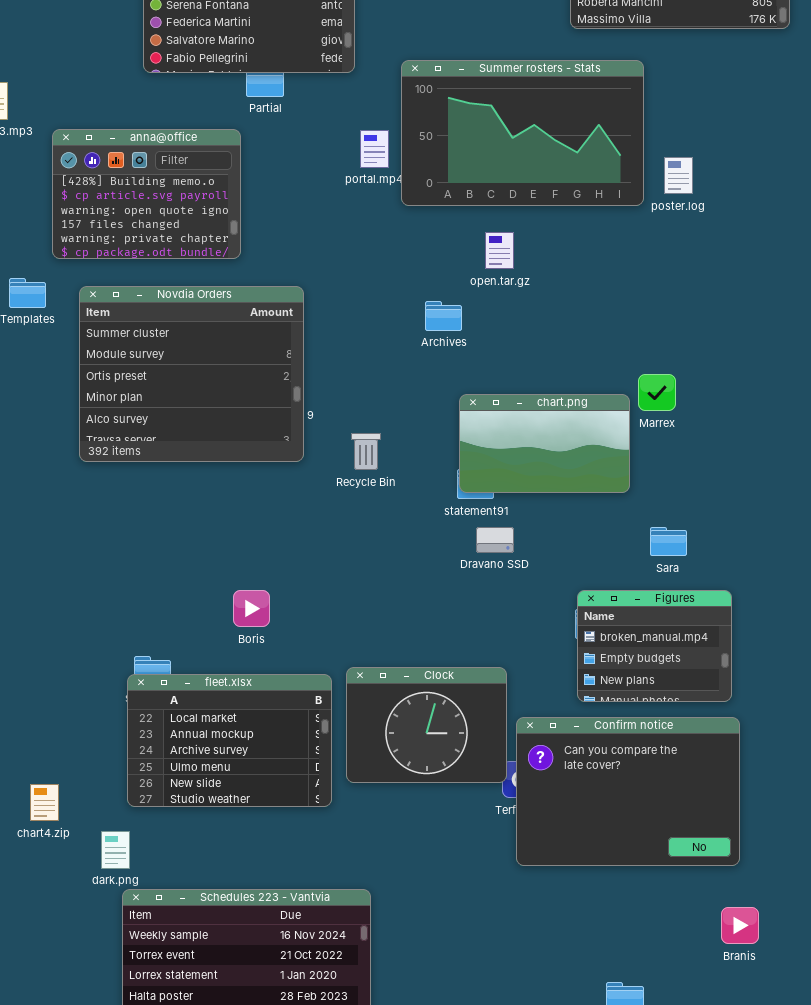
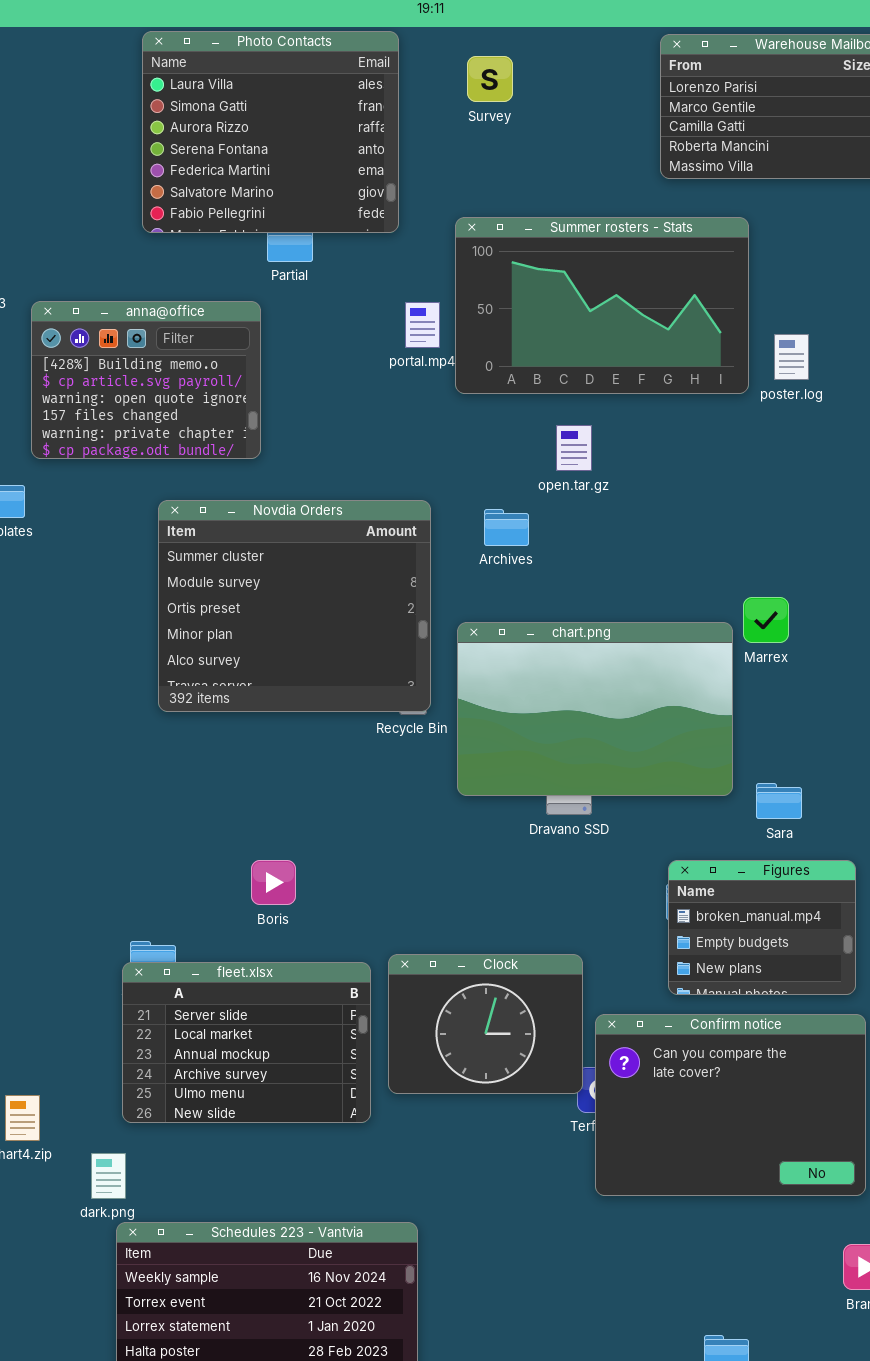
Novdia Orders: [79,286,304,462] -> [158,500,431,712], moved
chart.png: [459,394,630,493] -> [457,622,733,796], resized
fleet.xlsx: [127,674,332,807] -> [122,962,371,1123], scrolled up 1 row

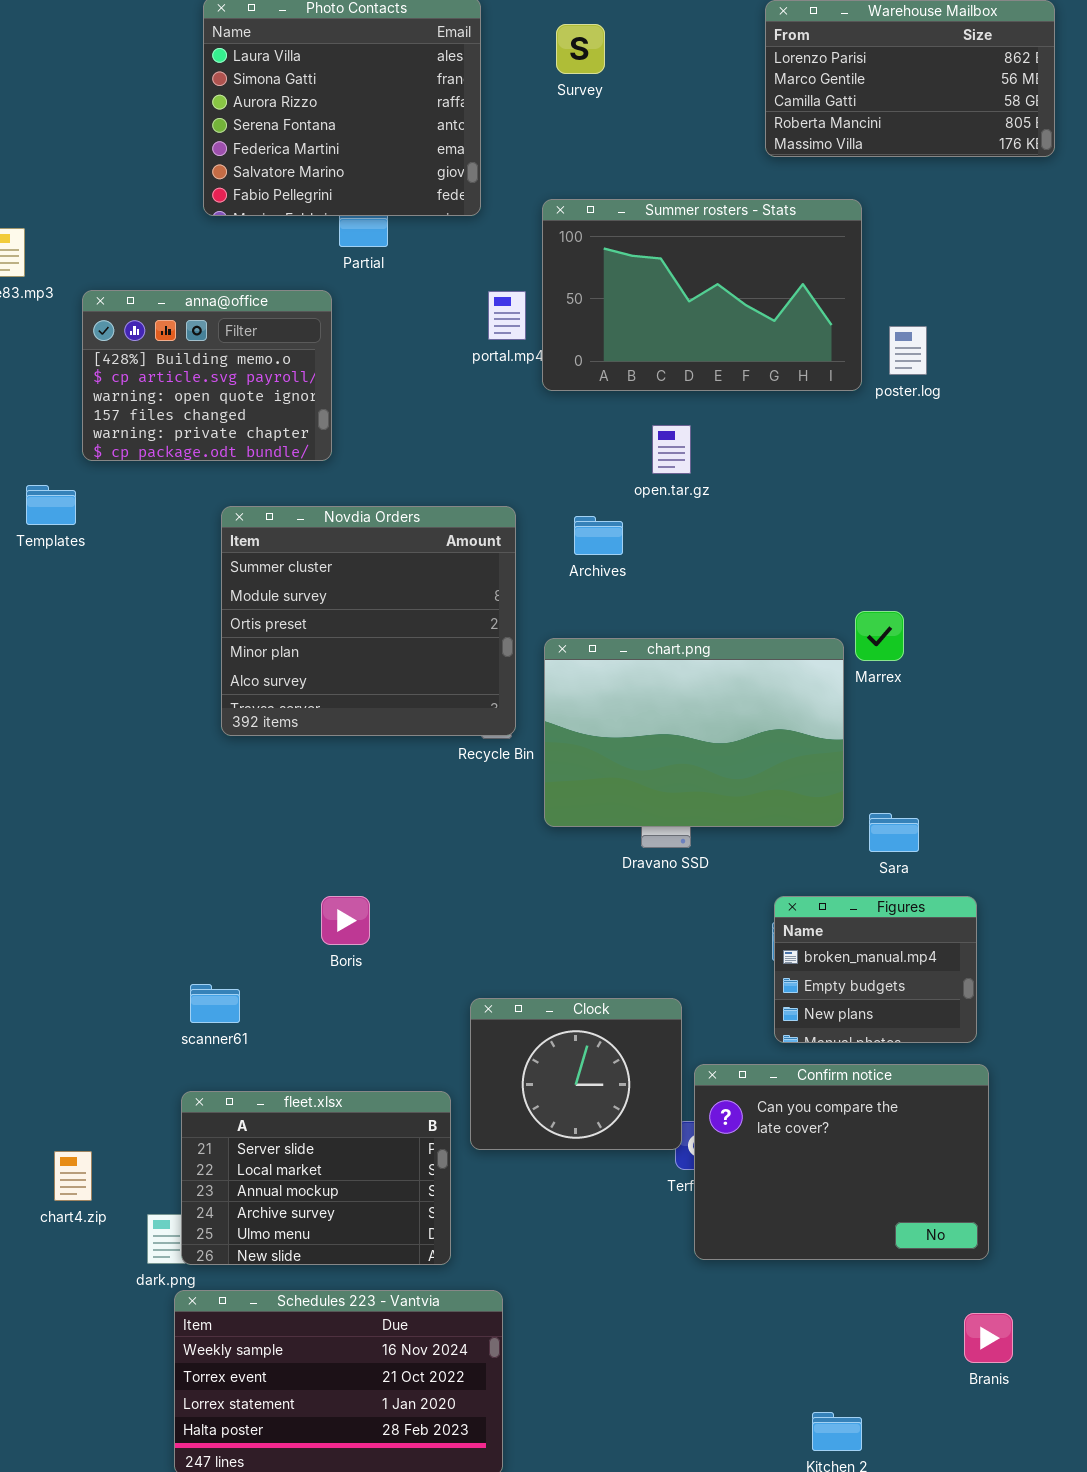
fleet.xlsx: [122,962,371,1123] -> [181,1091,451,1265], moved

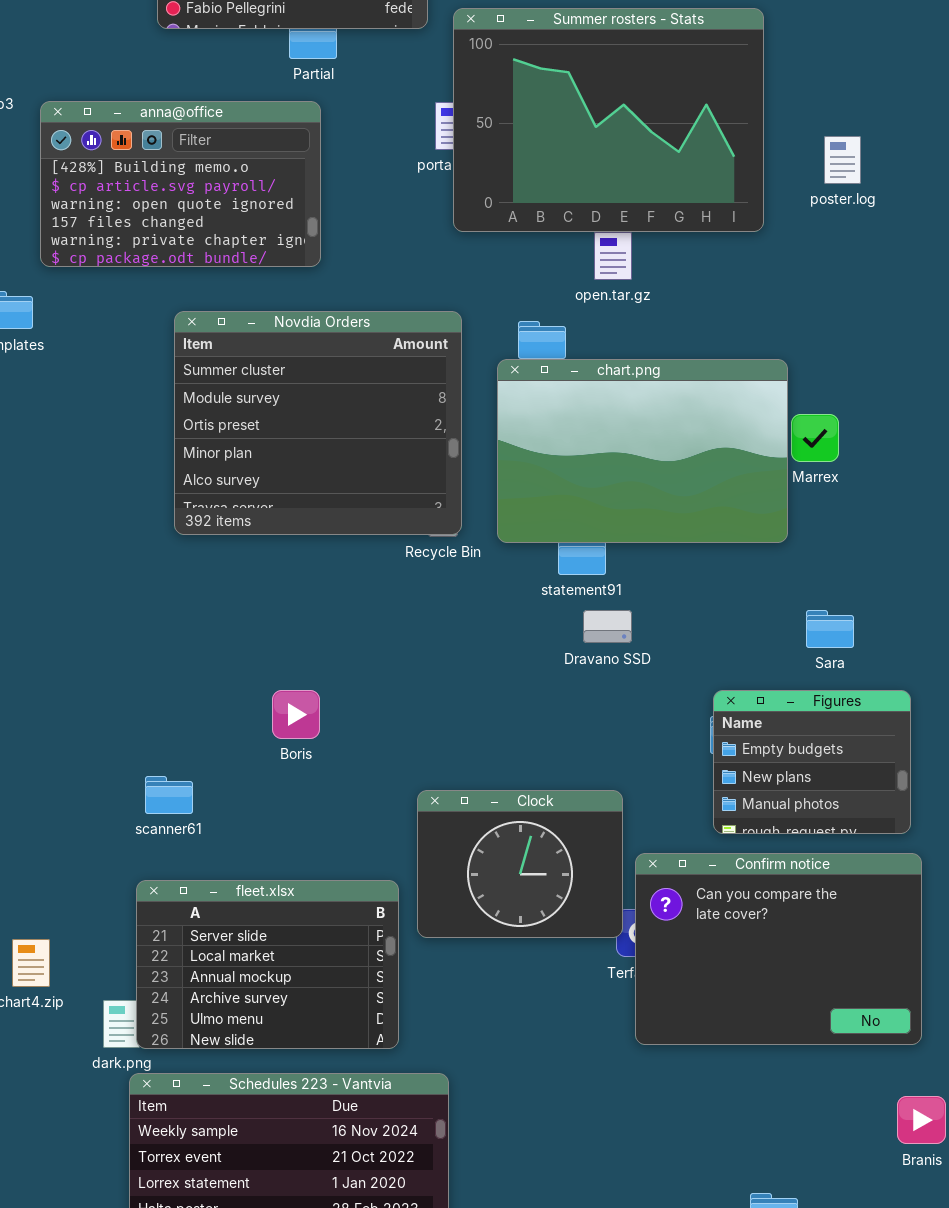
Summer rosters - Stats: [542,199,862,391] -> [453,8,764,232], moved, resized
anna@office: [82,290,332,461] -> [40,101,321,267], resized
chart.png: [544,638,844,827] -> [497,359,788,543], moved
Figures: [774,896,977,1043] -> [713,690,911,834], scrolled down 1 row

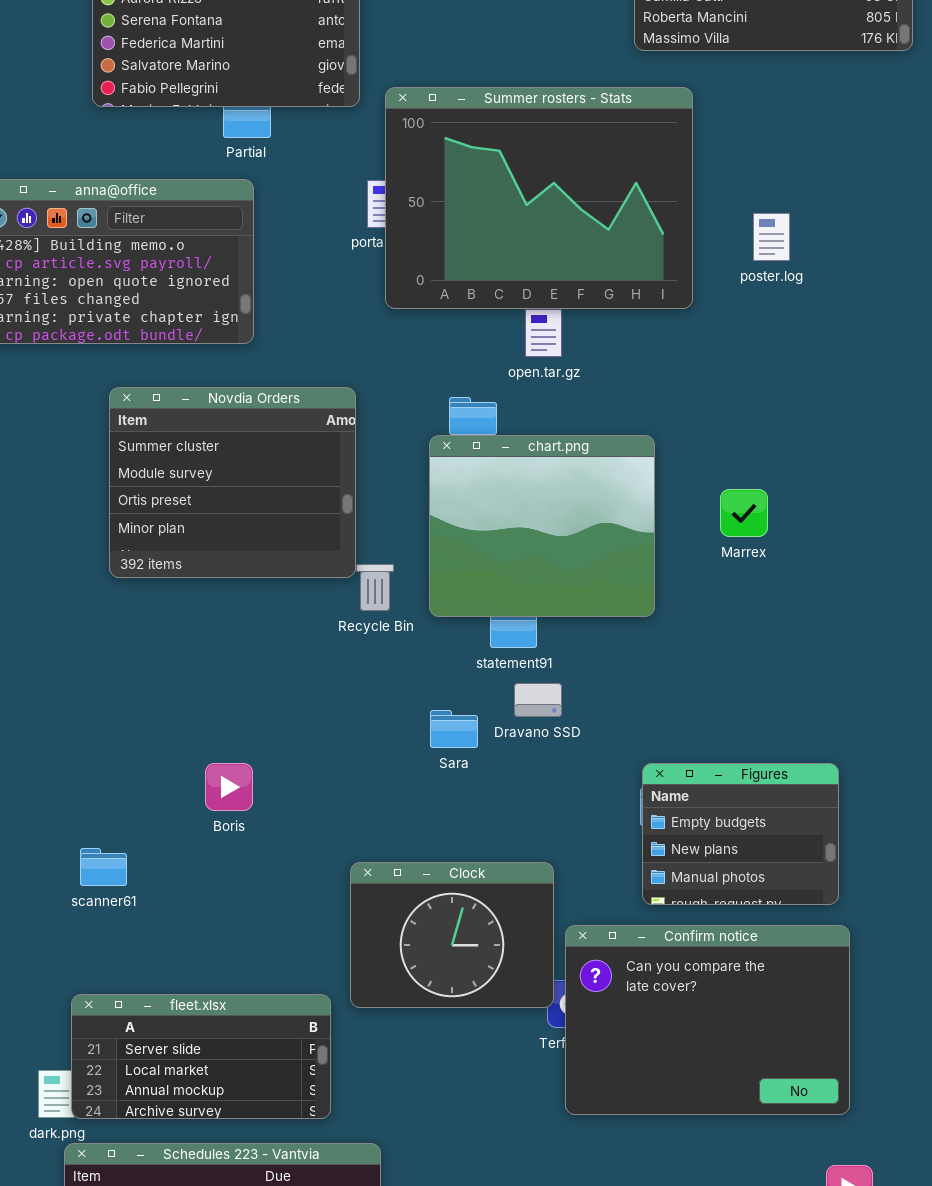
Novdia Orders: [174,311,462,535] -> [109,387,356,578], resized
chart.png: [497,359,788,543] -> [429,435,655,617], resized
Sara: [806,610,854,648] -> [430,710,478,748], moved
fleet.xlsx: [136,880,399,1049] -> [71,994,331,1119], resized

